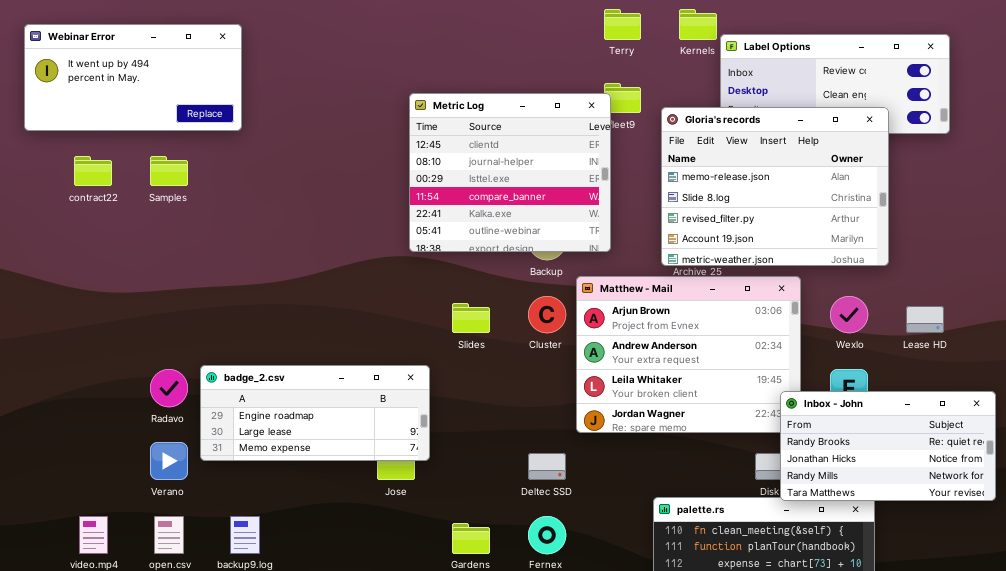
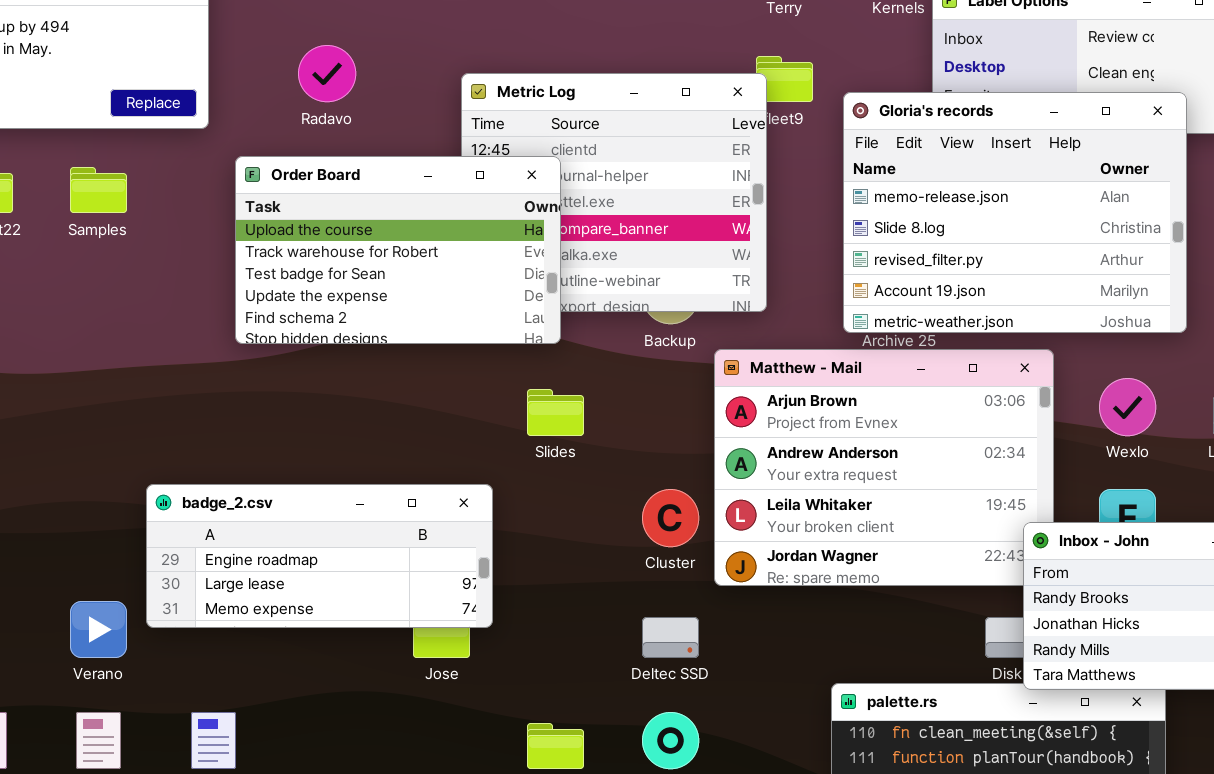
Order Board: none -> [235,156,561,344], opened
Cluster: [528,296,566,333] -> [642,489,699,547], moved
Radavo: [150,369,188,407] -> [298,45,356,102], moved

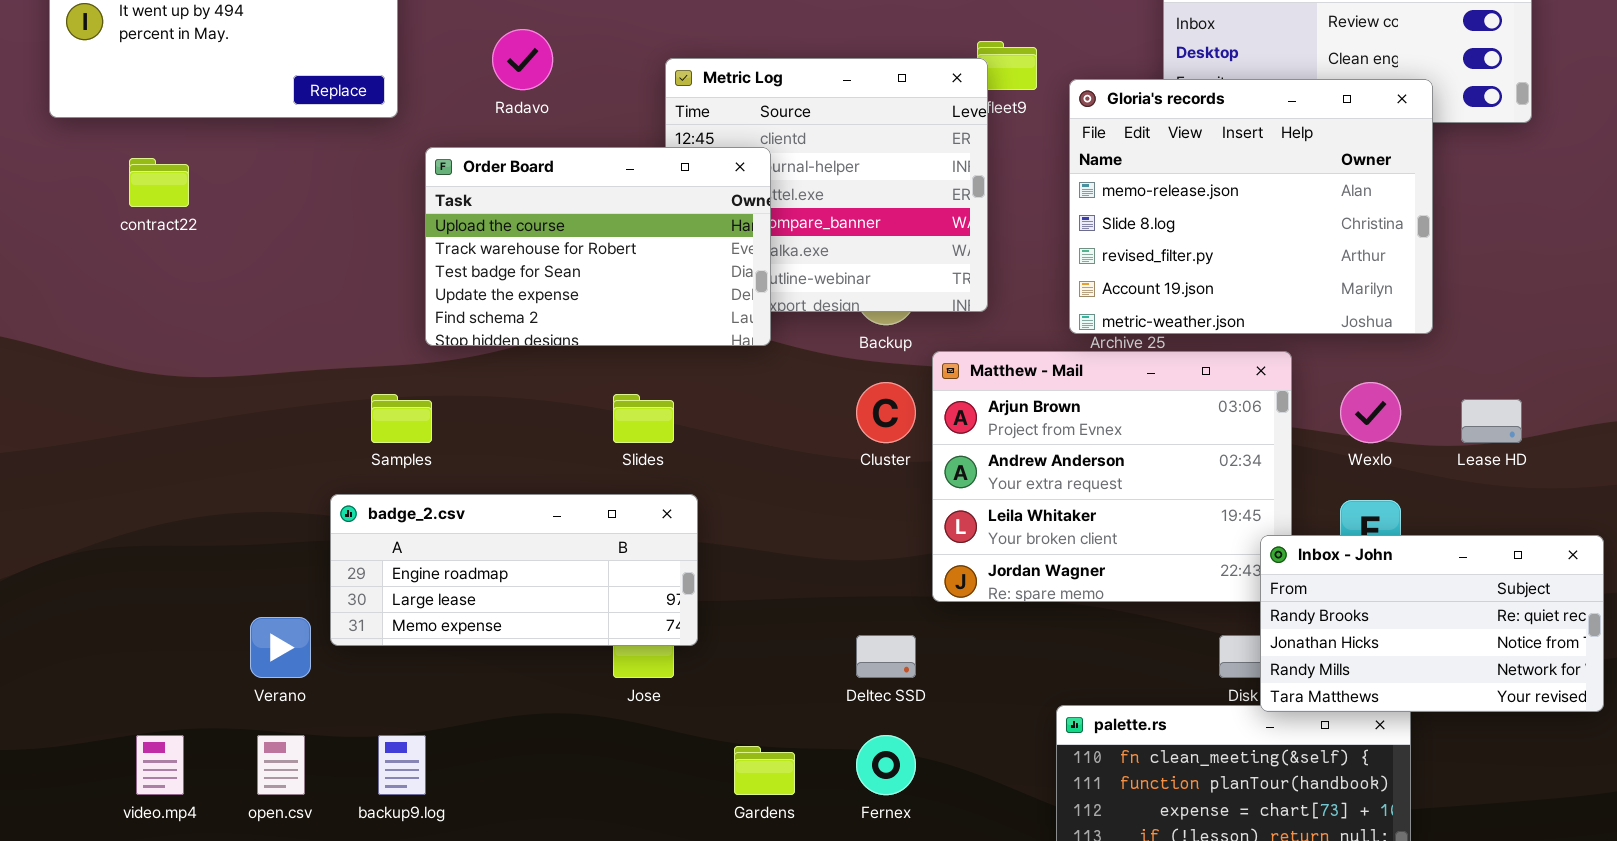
Samples: [70,167,127,213] -> [371,394,432,443], moved
Slides: [527,389,584,436] -> [613,394,674,443], moved
Cluster: [642,489,699,547] -> [856,382,916,443], moved

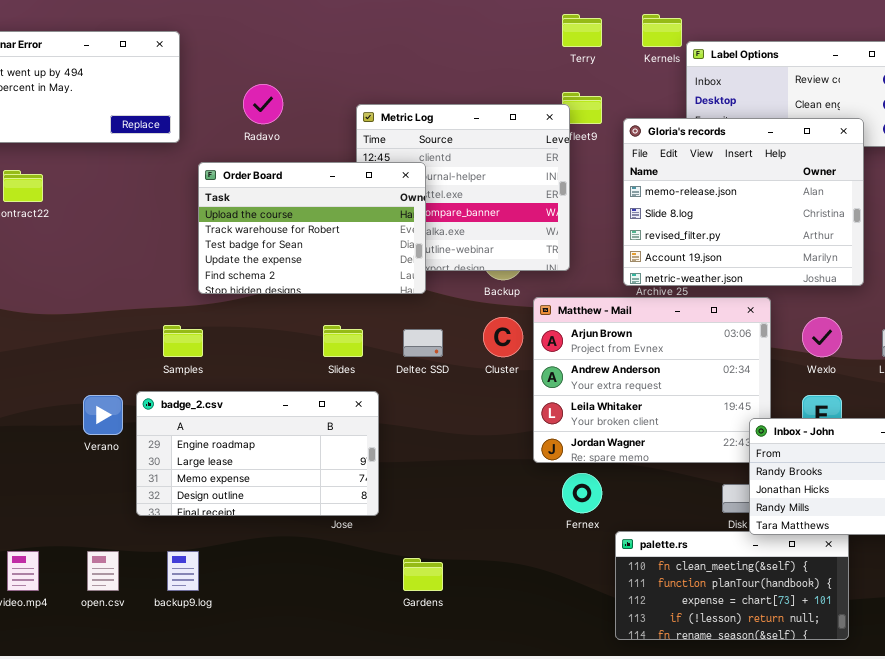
badge_2.csv: [330,494,698,646] -> [136,391,379,516], resized
Verano: [250,617,311,678] -> [83,395,123,435], moved
Deltec SSD: [856,635,916,678] -> [403,329,443,357], moved
Fernex: [856,735,916,795] -> [562,473,602,513], moved

